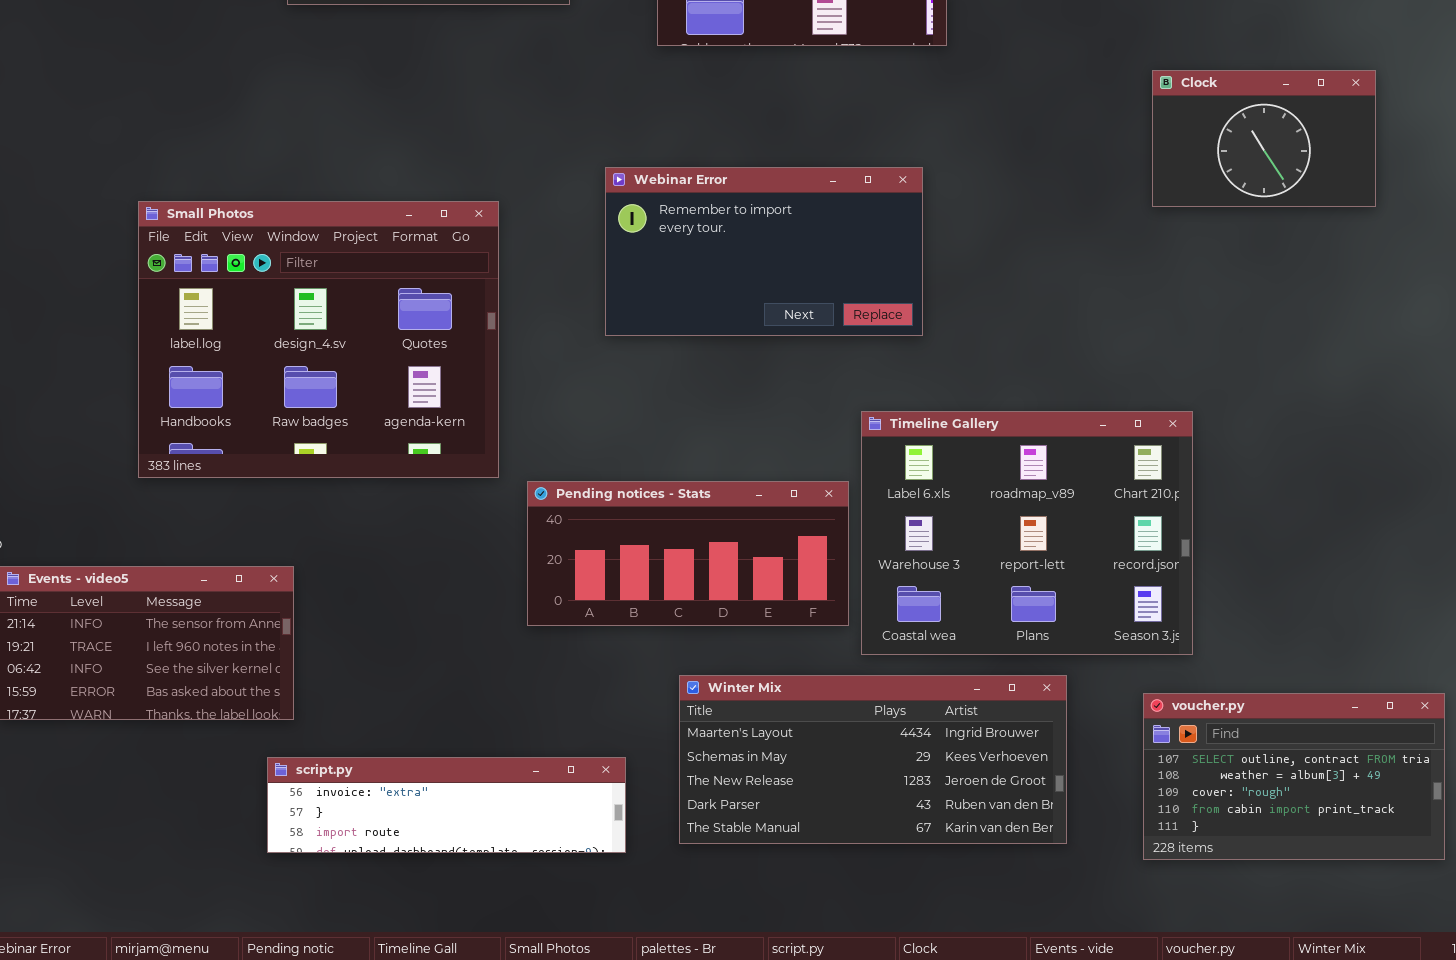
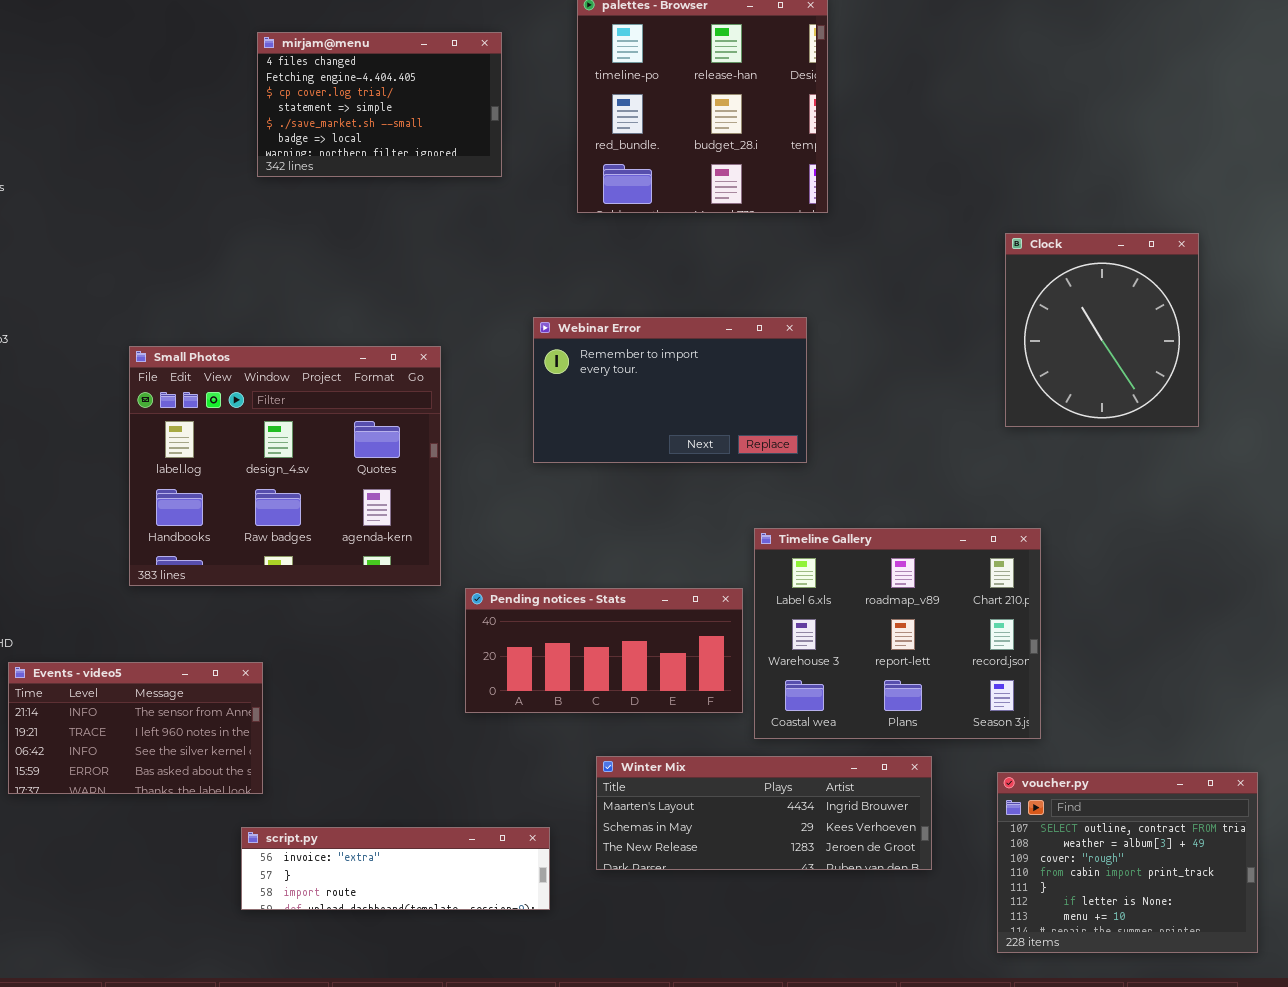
Clock: [1152,70,1376,207] -> [1005,233,1199,427], resized
Winter Mix: [679,675,1067,844] -> [596,756,932,870], resized
voucher.py: [1143,693,1445,860] -> [997,772,1258,953], resized

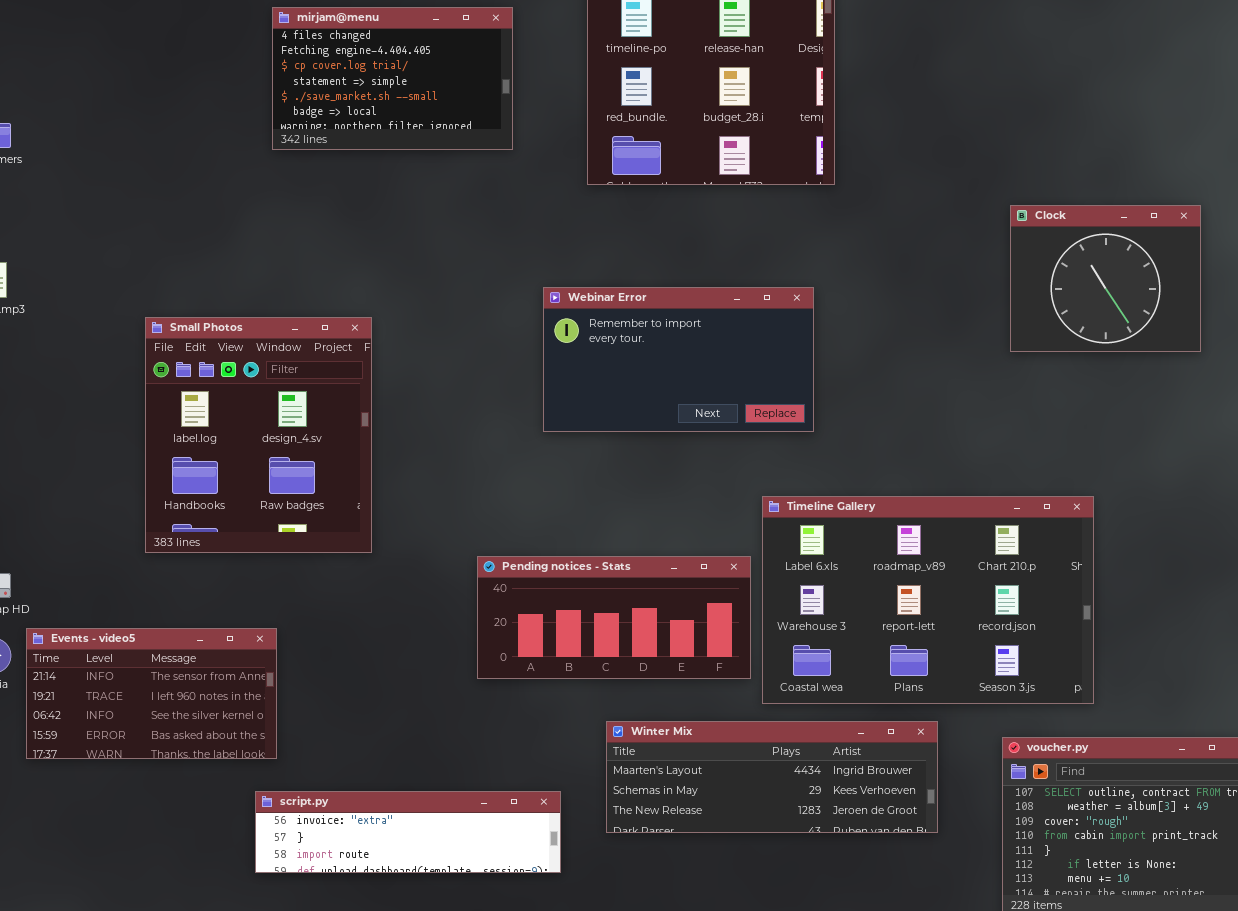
Clock: [1005,233,1199,427] -> [1010,205,1201,352], resized
Small Photos: [129,346,441,586] -> [145,317,372,553], resized
Timeline Gallery: [754,528,1041,739] -> [762,496,1094,704], resized

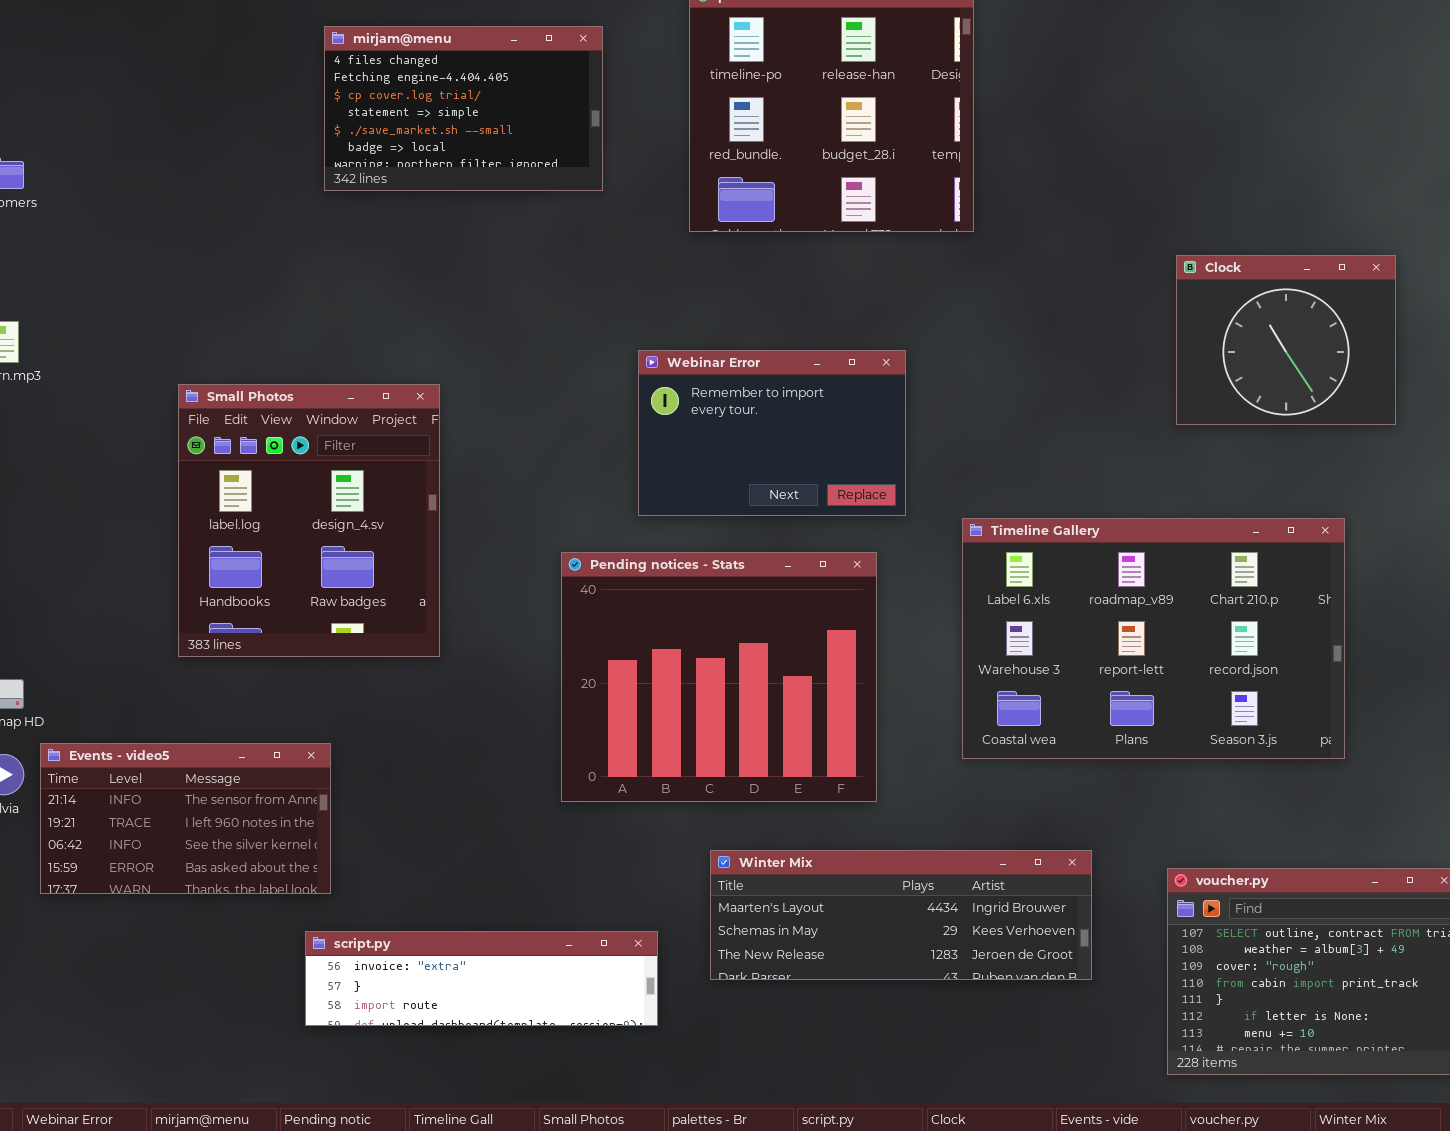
Webinar Error: [543,287,814,432] -> [638,350,906,516], resized
Timeline Gallery: [762,496,1094,704] -> [962,518,1345,759], moved
Pending notices - Stats: [477,556,751,679] -> [561,552,877,802], resized

